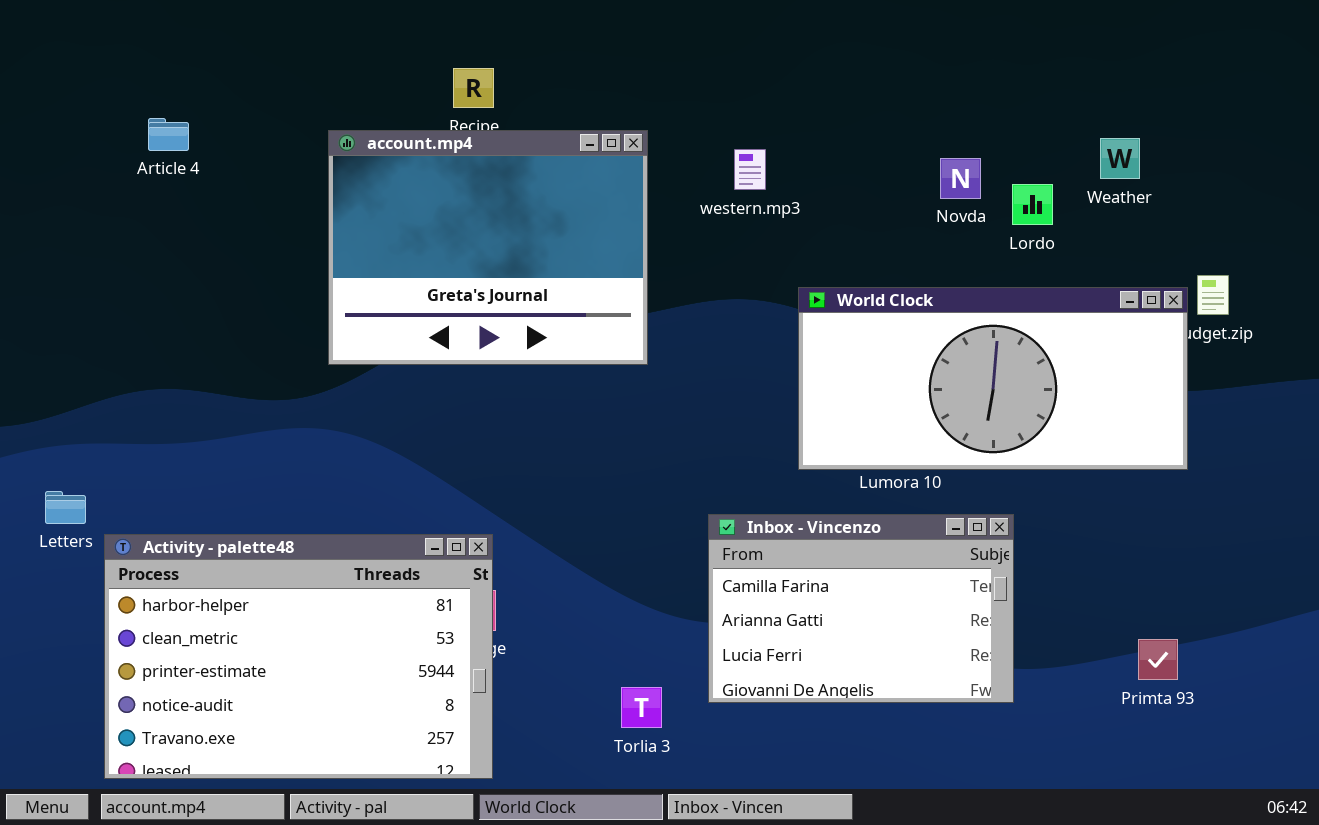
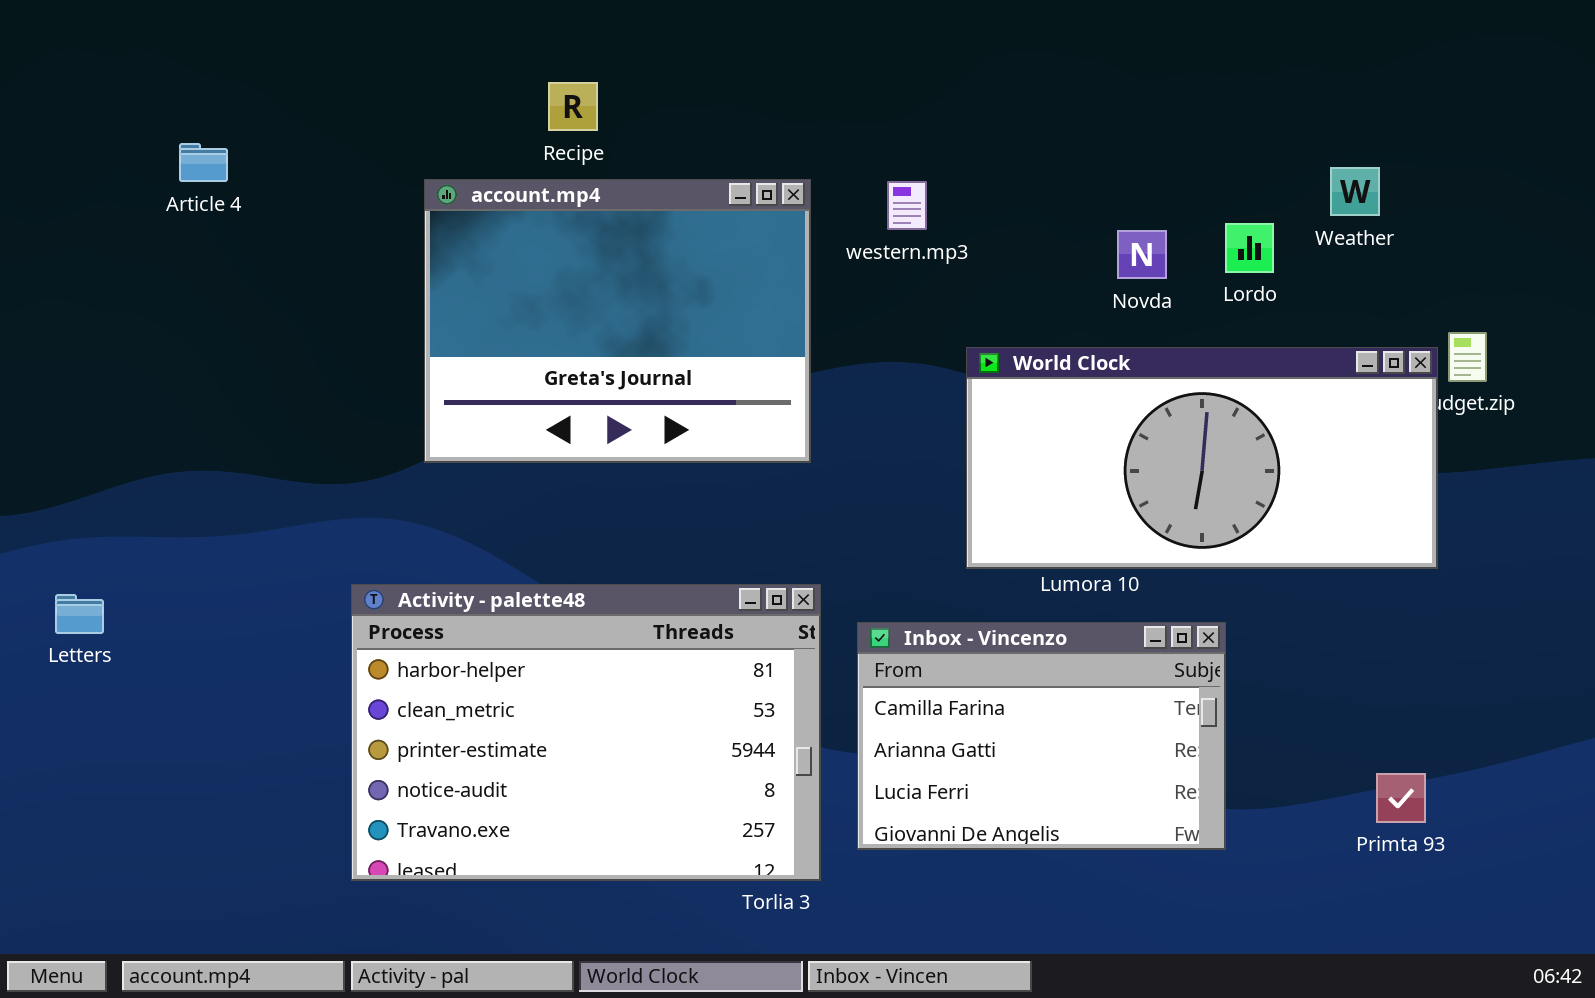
account.mp4: [328,130,648,365] -> [424,179,811,463], moved
Novda: [940,158,981,199] -> [1117,230,1167,279], moved
Activity - palette48: [104,534,493,779] -> [351,584,821,881], moved

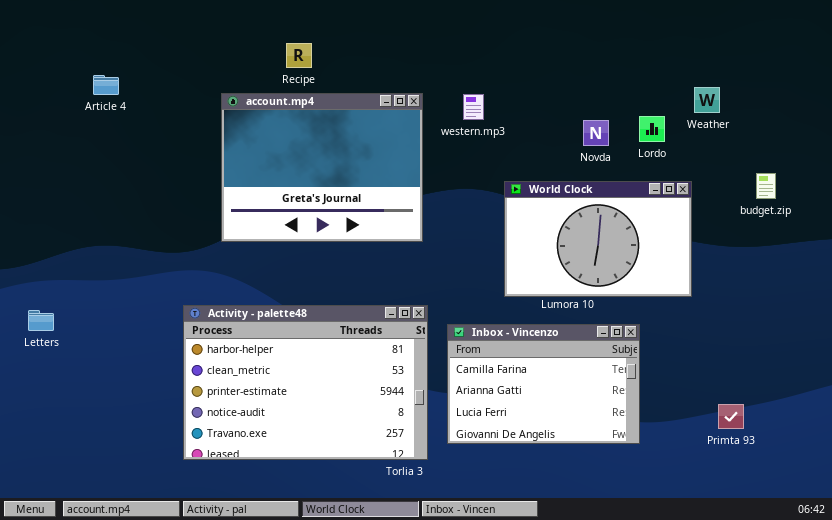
World Clock: [966,347,1438,569] -> [504,181,692,297], resized

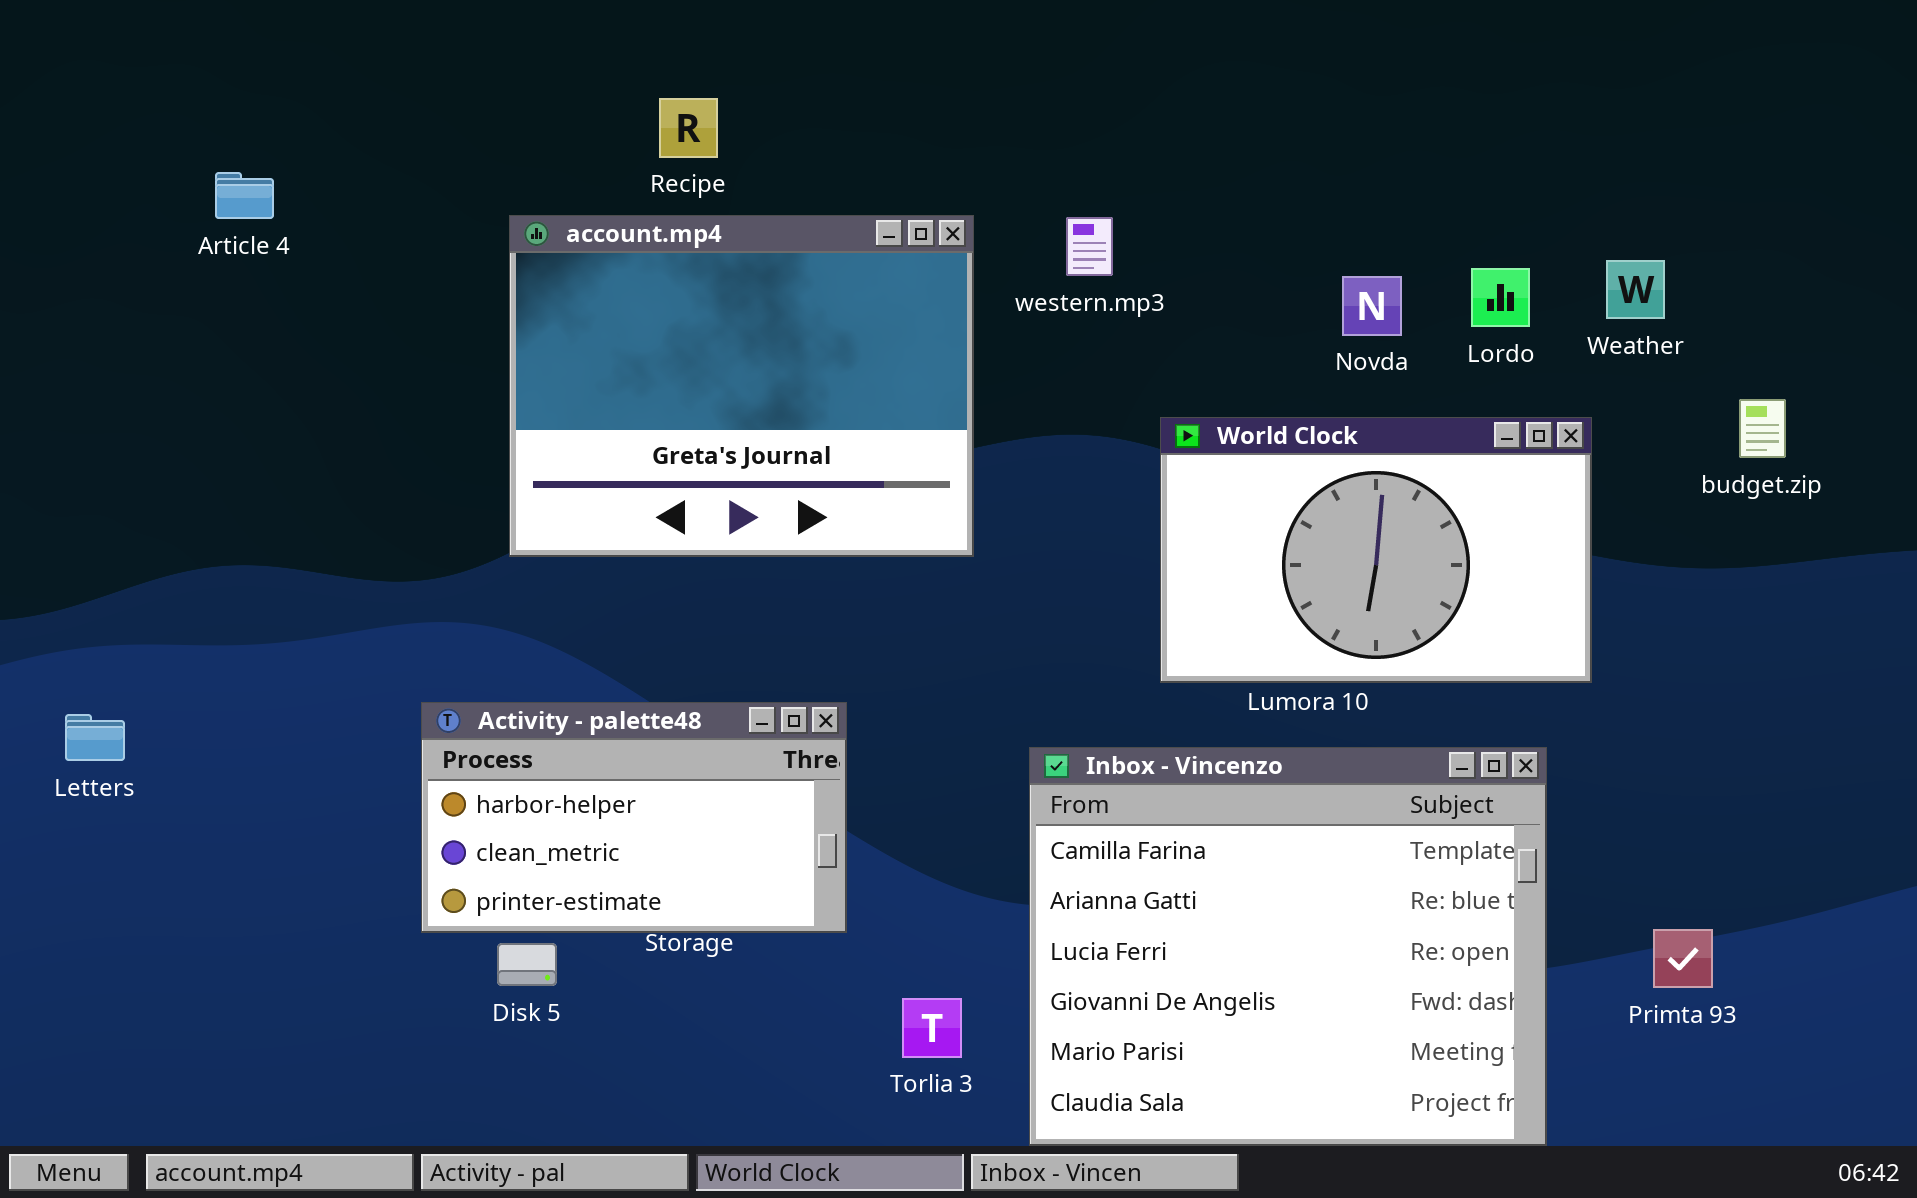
Weather: [694,87,720,113] -> [1606,260,1665,319], moved
Activity - palette48: [183,305,428,460] -> [421,702,847,933], resized
Inbox - Vincenzo: [447,324,640,444] -> [1029,747,1547,1146], resized

